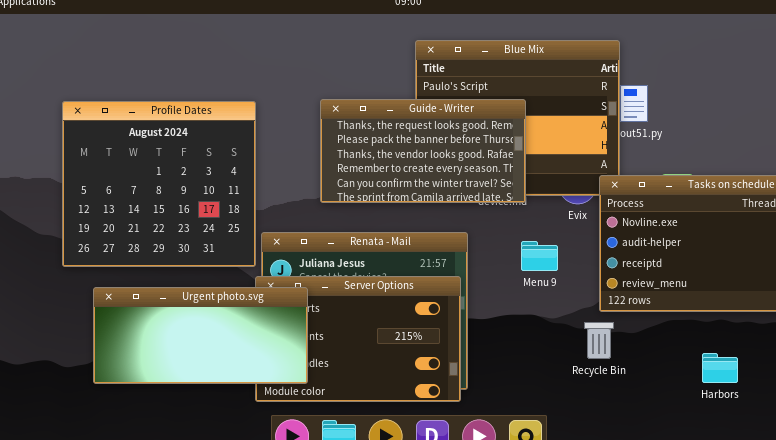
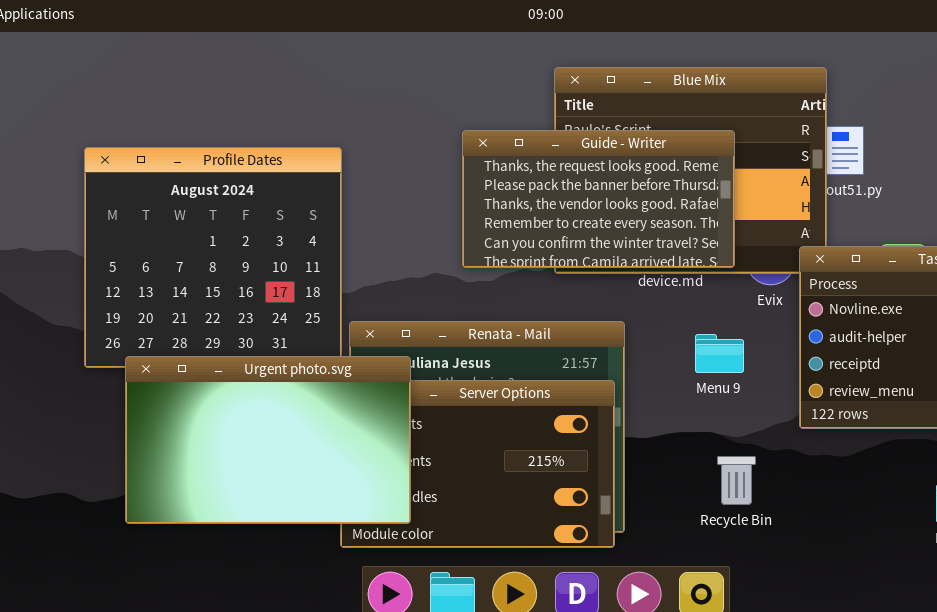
Guide - Writer: [320,99,526,203] -> [462,130,735,268], moved
Urgent photo.svg: [93,287,308,384] -> [125,356,411,524], resized
Recycle Bin: [584,322,614,359] -> [717,456,756,505], moved

